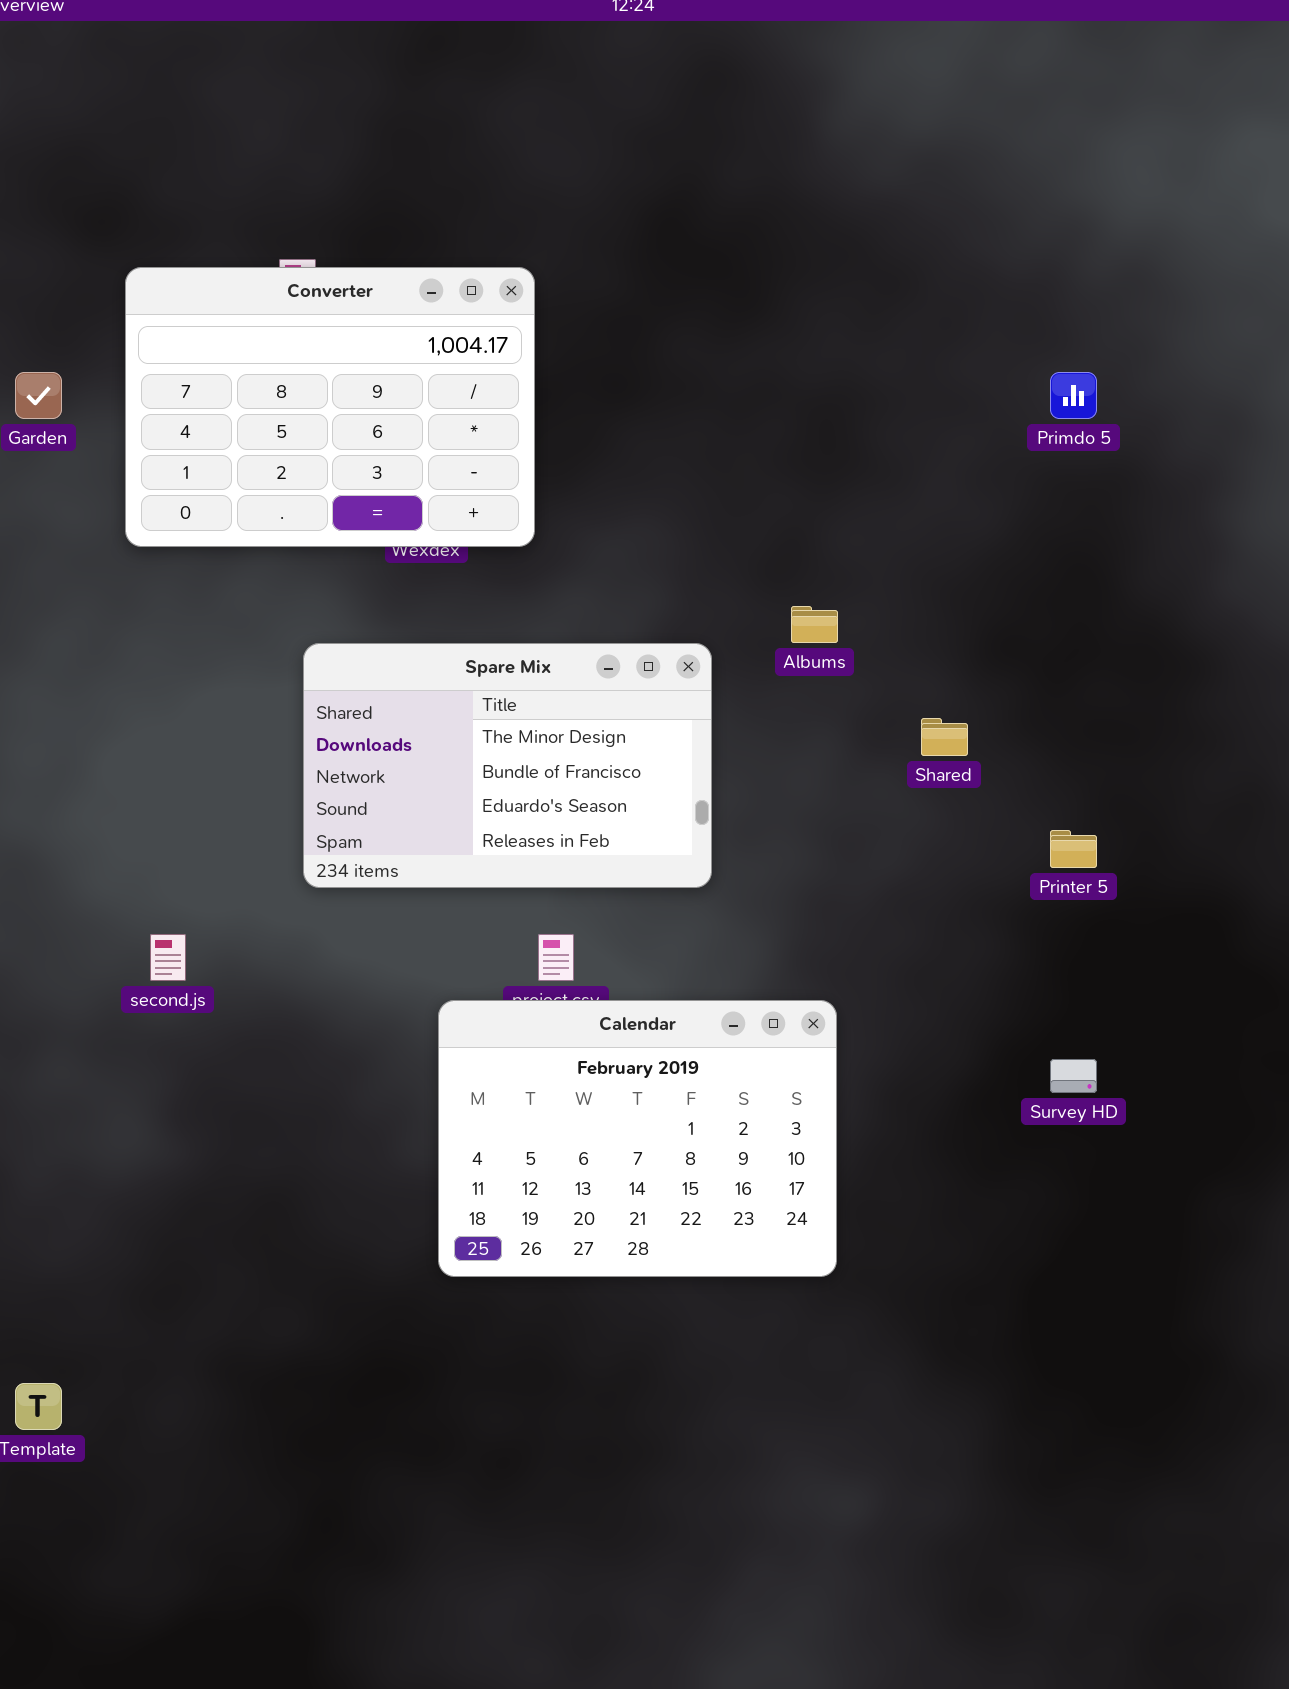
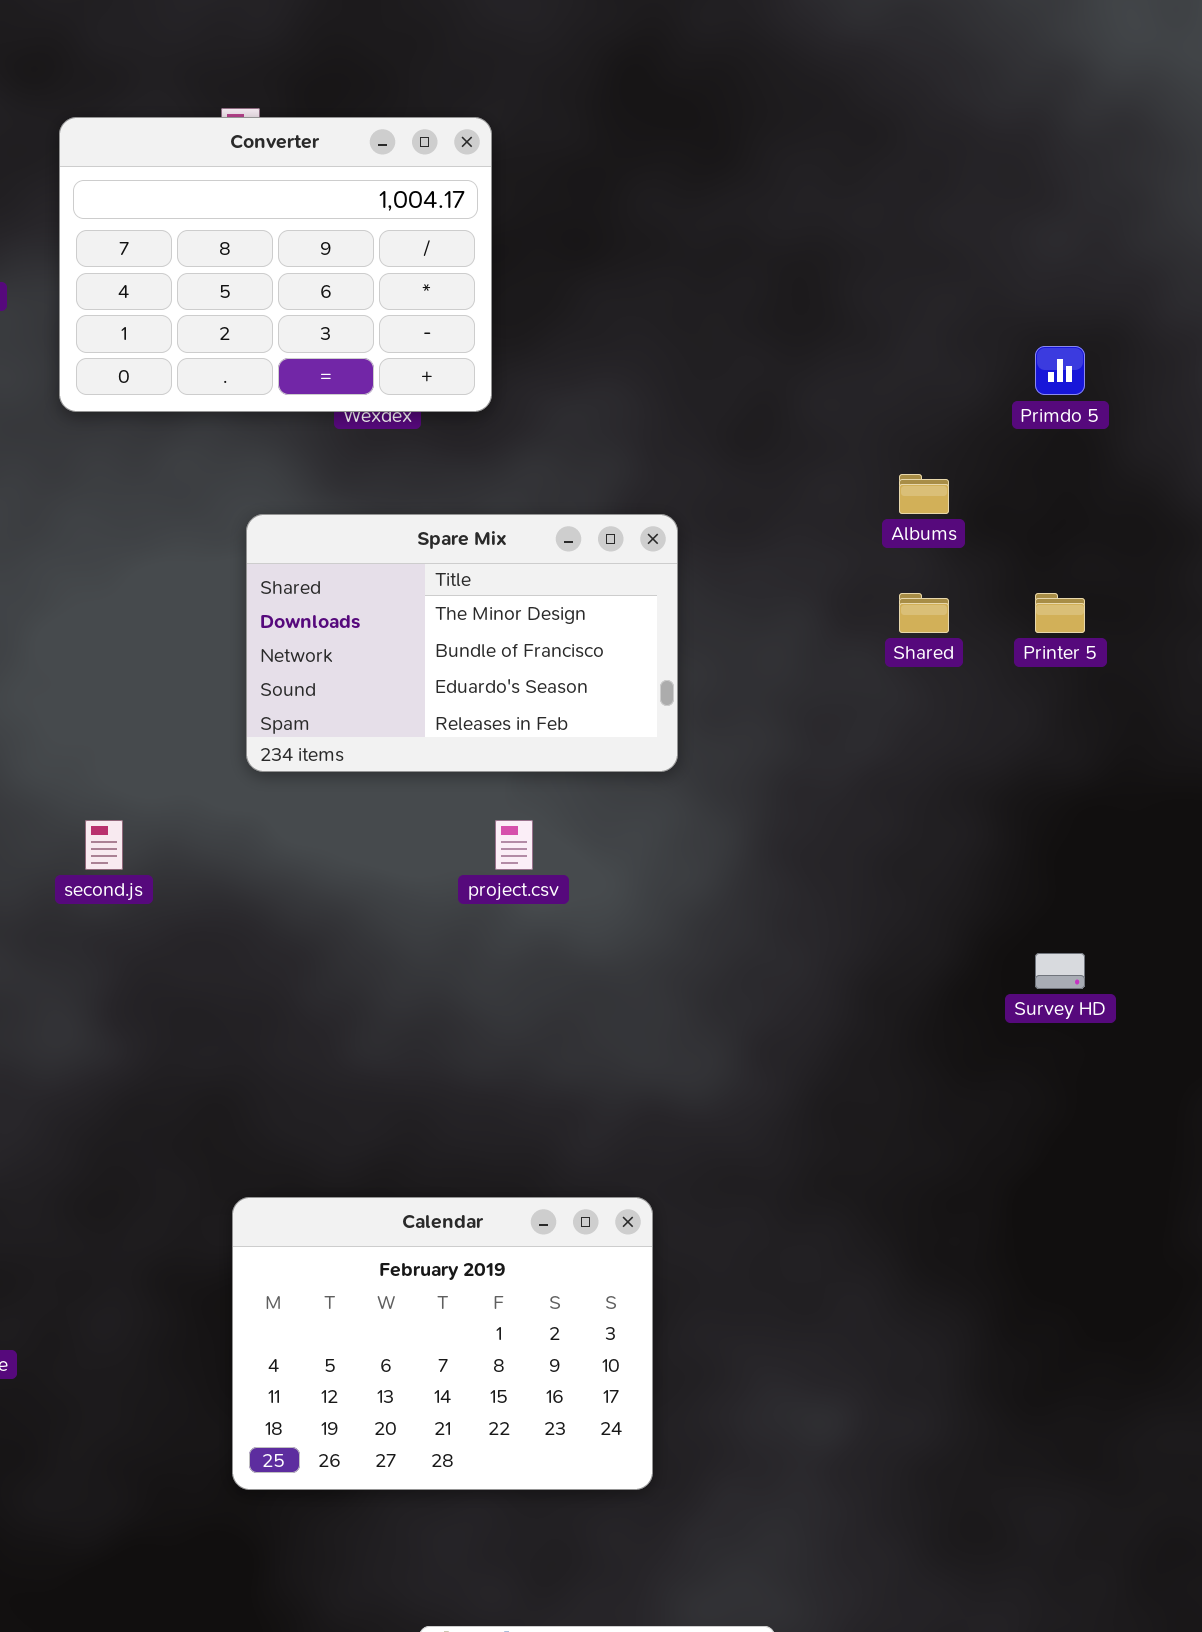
Primdo 5: [1050,372,1097,419] -> [1035,346,1085,395], moved
Albums: [791,606,838,643] -> [899,474,949,514], moved
Printer 5: [1050,830,1097,868] -> [1035,593,1085,633], moved
Calendar: [438,1000,837,1277] -> [232,1197,653,1490], moved

